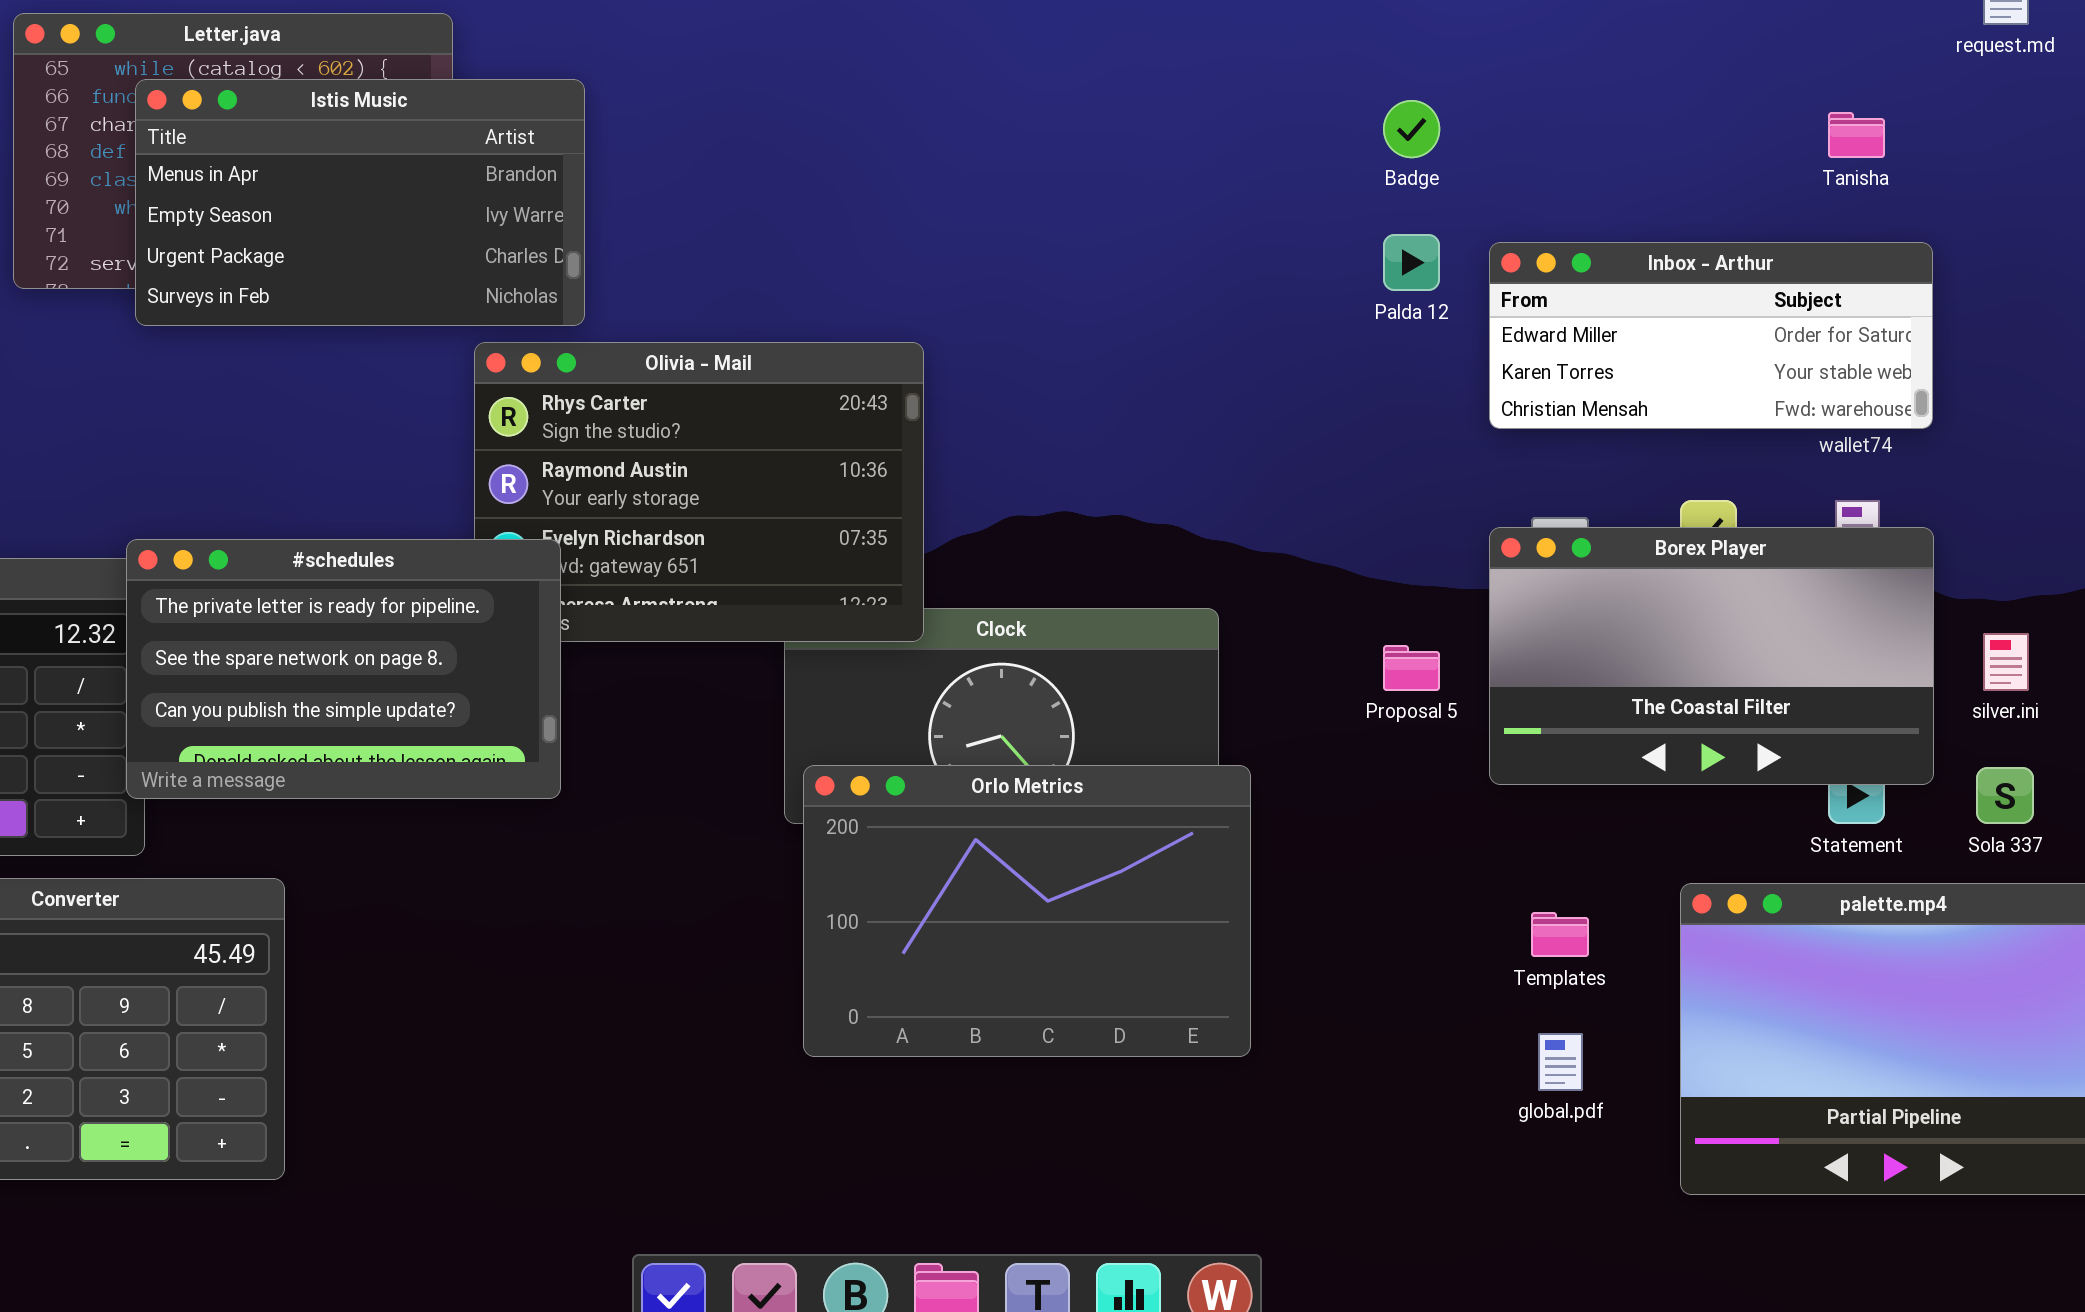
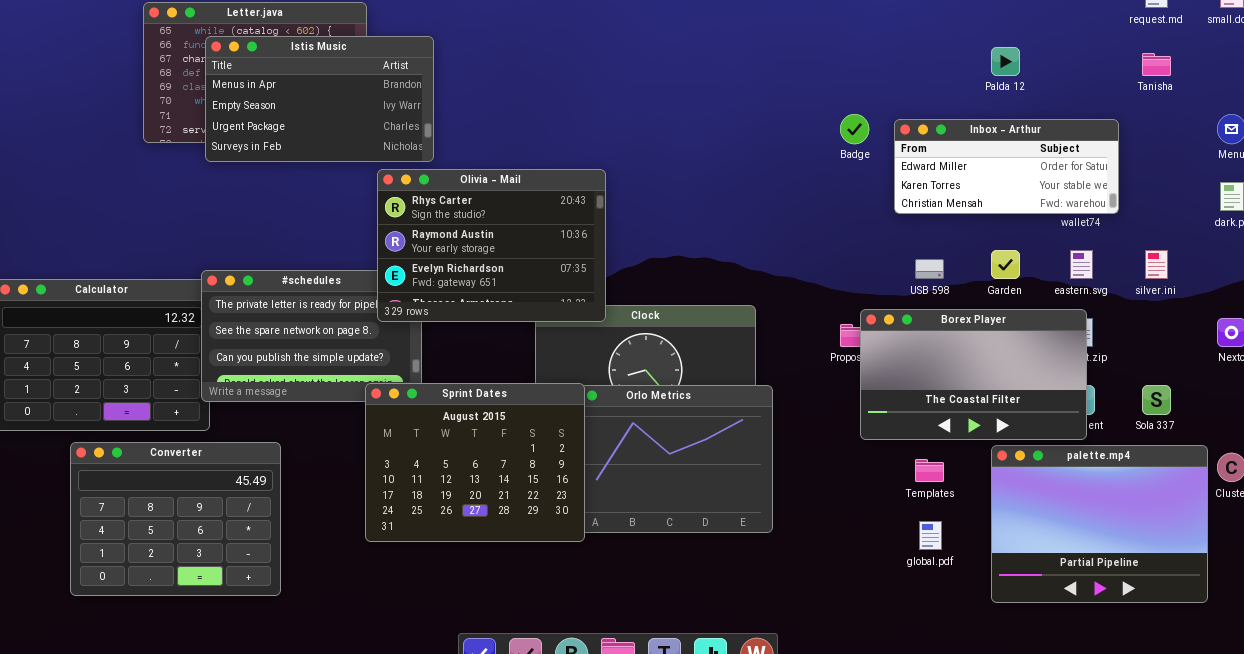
Badge: [1383,100,1440,158] -> [840,114,869,144], moved
Tanisha: [1828,112,1885,158] -> [1142,53,1171,76], moved
Palda 12: [1383,234,1440,291] -> [991,47,1020,76], moved
Olivia - Mail: [474,342,924,642] -> [377,169,606,322], raised
Borex Player: [1489,527,1934,785] -> [860,309,1087,440], moved
silver.ini: [1983,633,2029,691] -> [1145,250,1168,279], moved
Sprint Dates: none -> [365,383,585,542], opened

